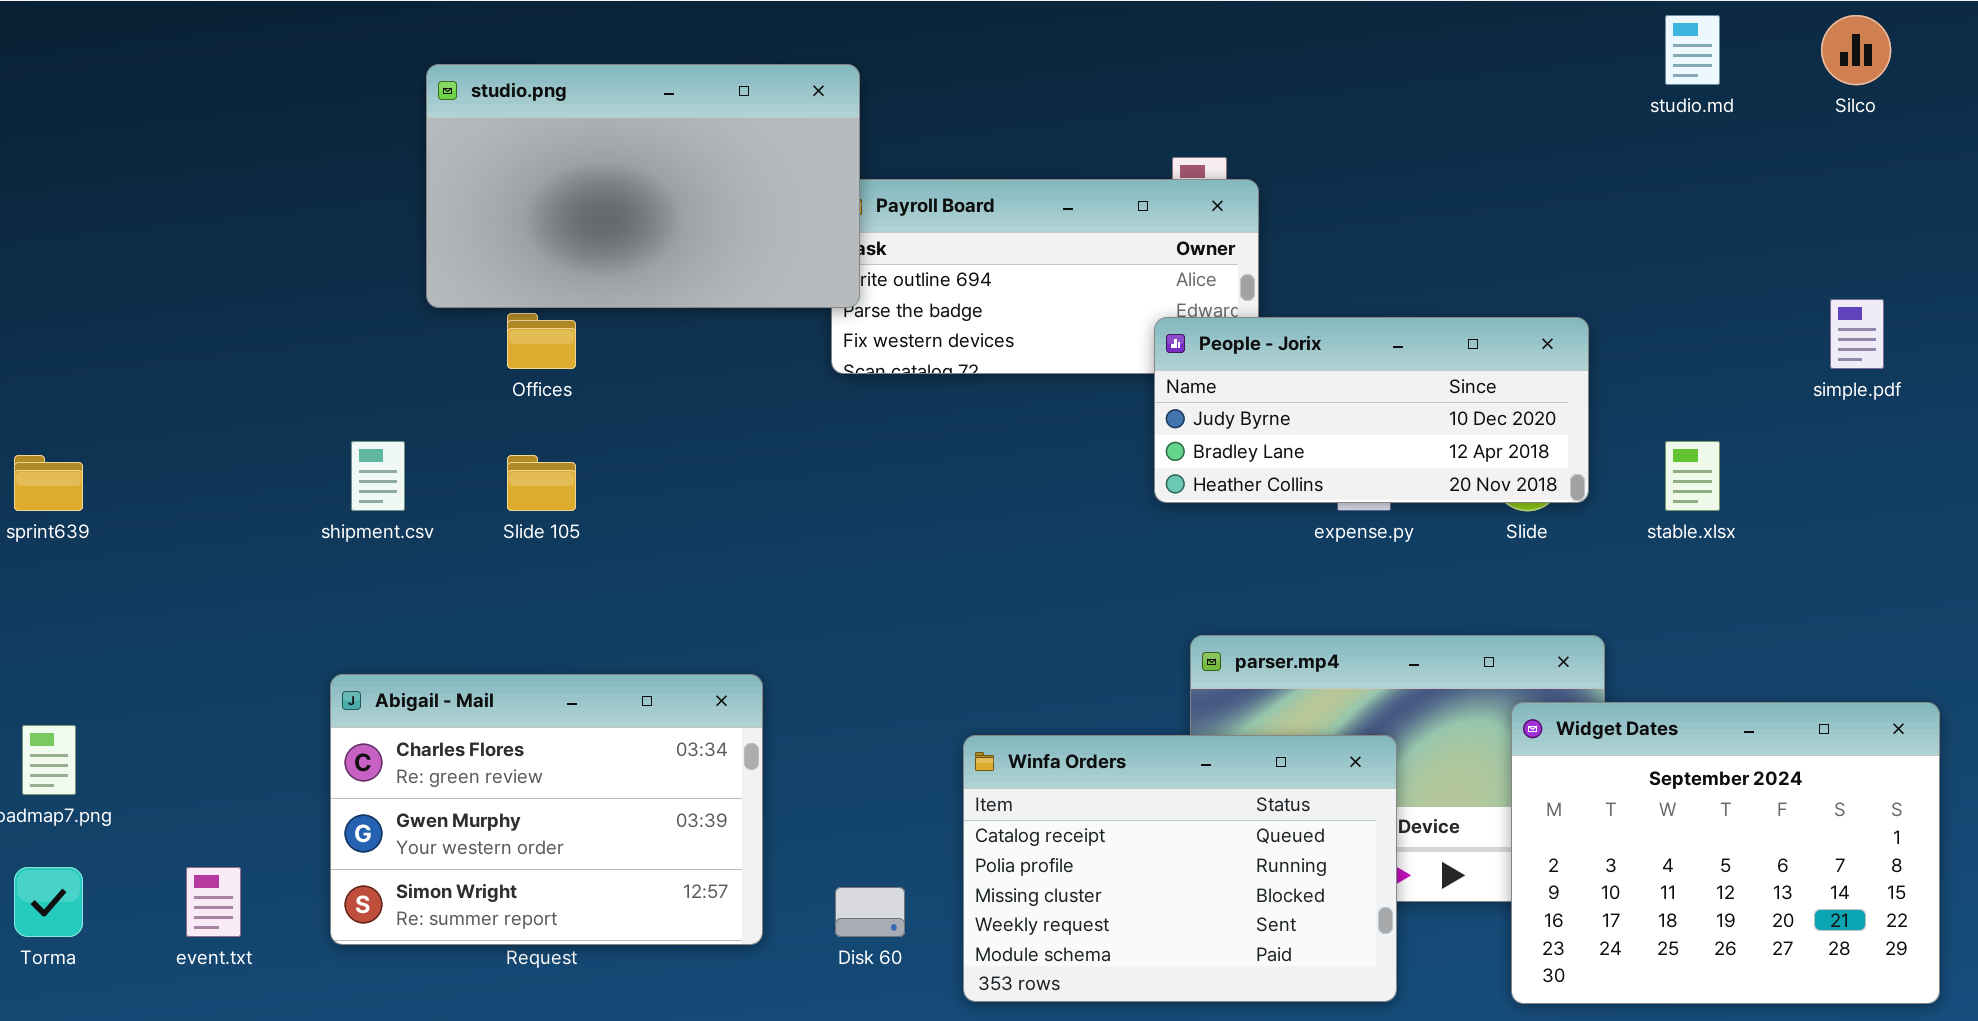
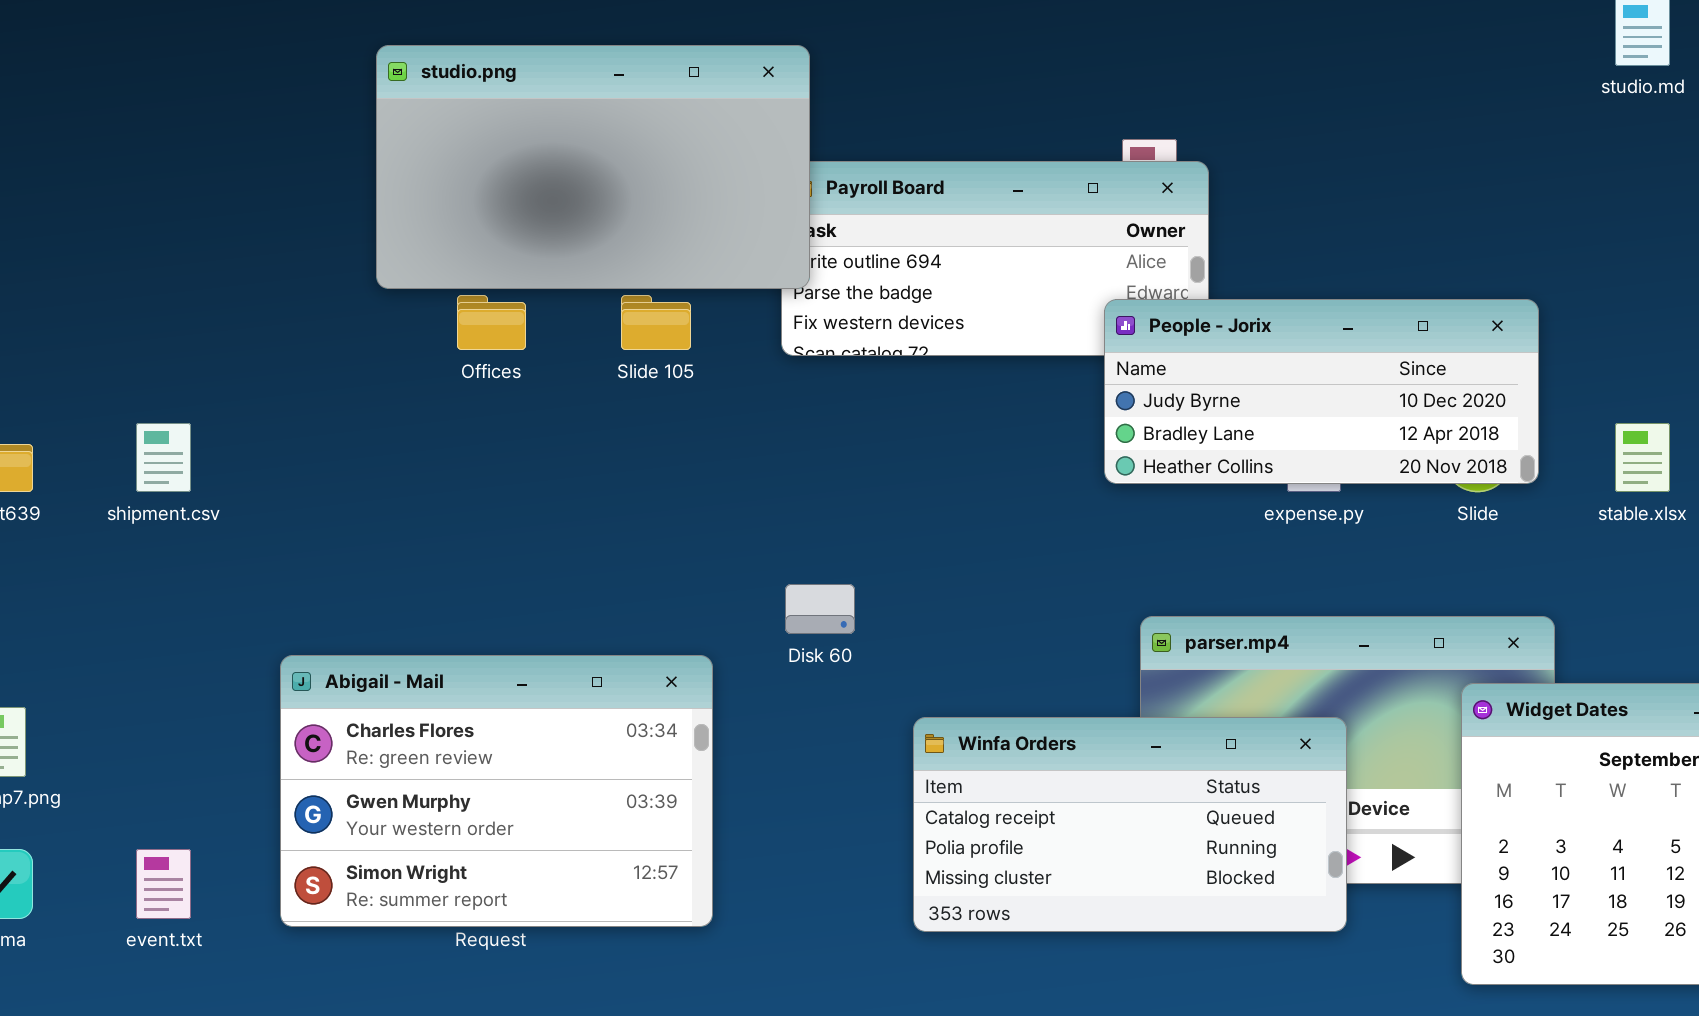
shipment.csv: [351,441,405,511] -> [136,423,191,492], moved
Slide 105: [507,455,576,511] -> [621,295,691,350], moved
Winfa Orders: [963,735,1397,1002] -> [913,717,1347,932], resized
Disk 60: [835,887,905,937] -> [785,584,855,634], moved

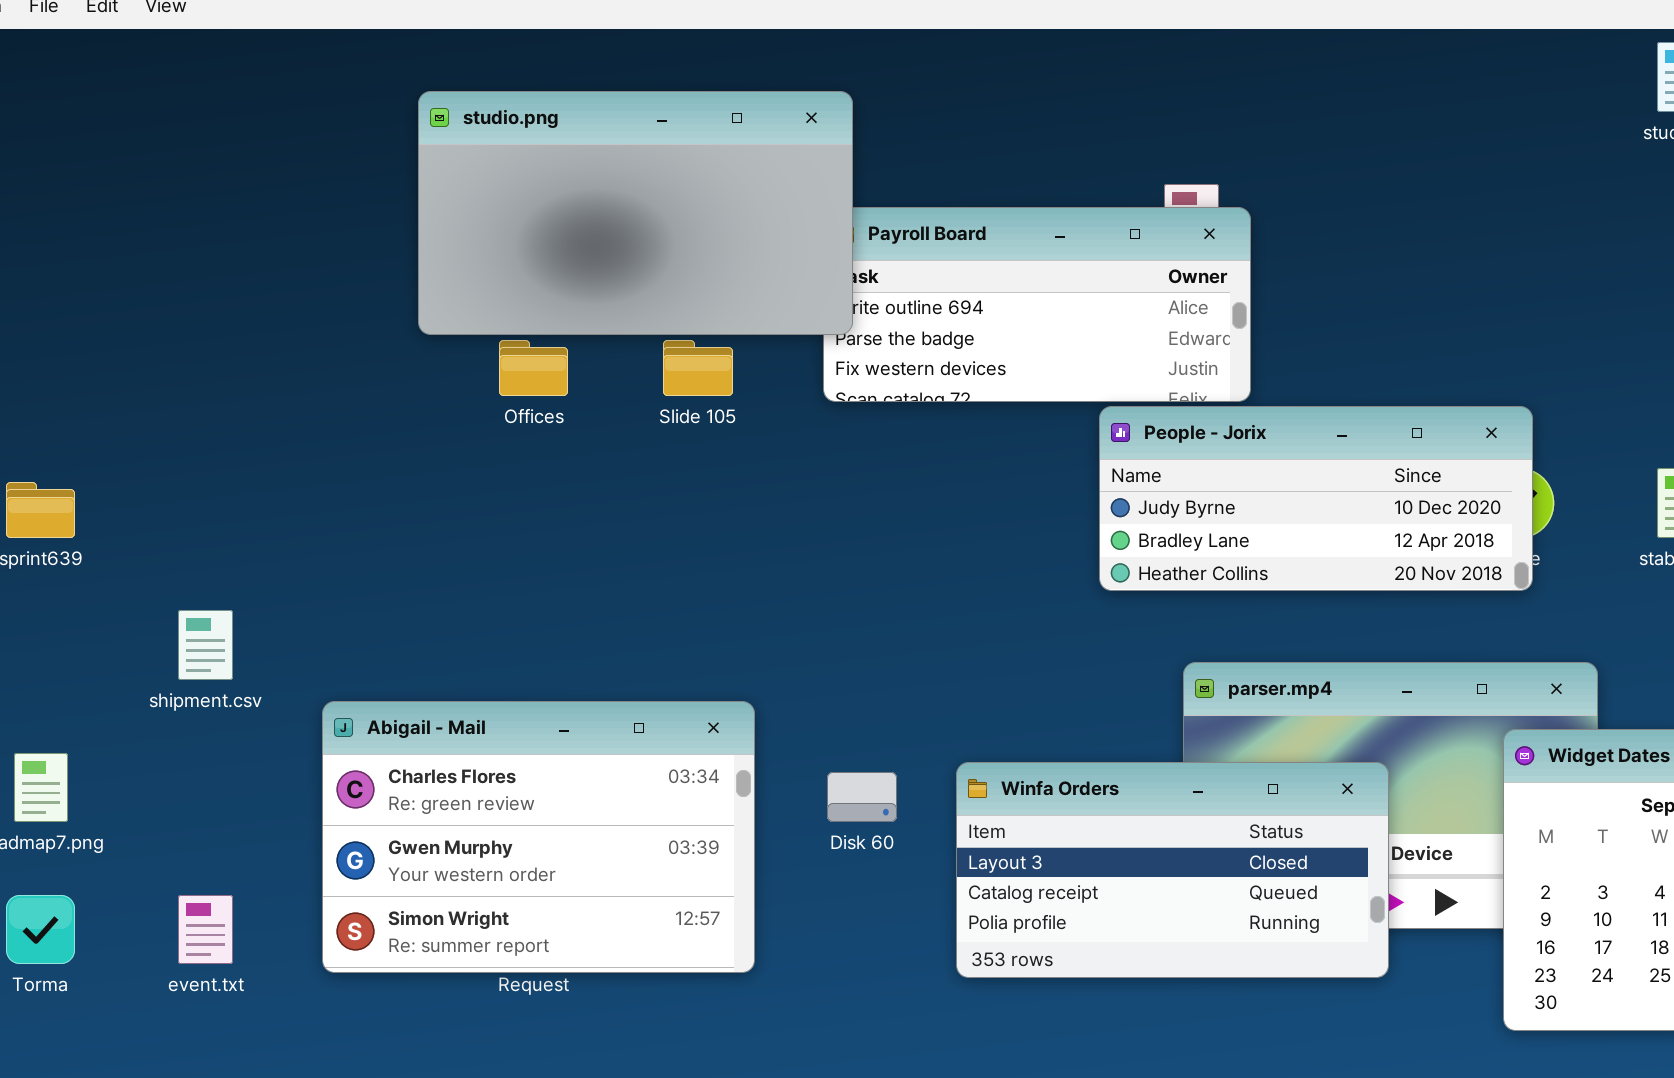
People - Jorix: [1104,299,1539,484] -> [1099,406,1533,591], moved
shipment.csv: [136,423,191,492] -> [178,610,233,680], moved
Disk 60: [785,584,855,634] -> [827,772,897,822], moved
Winfa Orders: [913,717,1347,932] -> [956,762,1389,978], scrolled up 1 row

